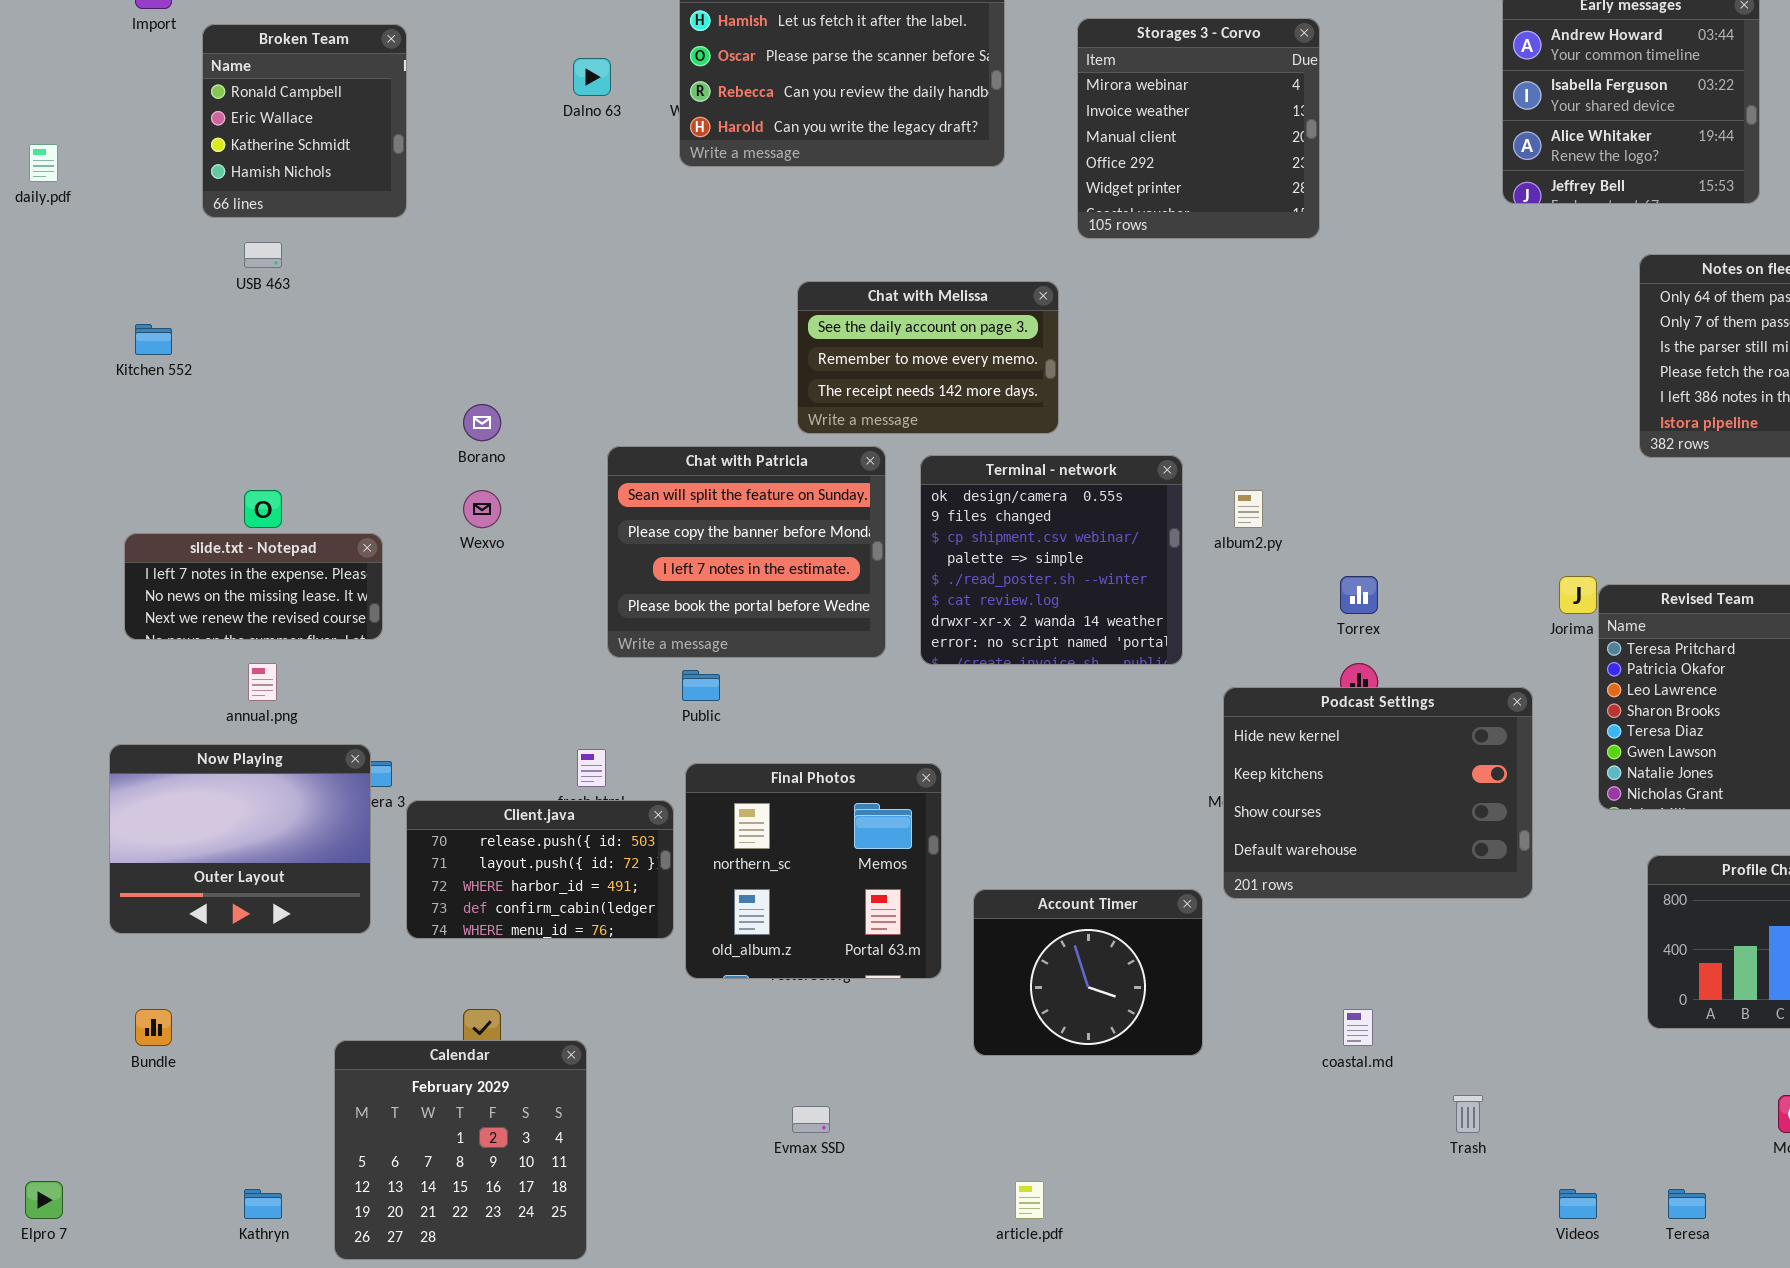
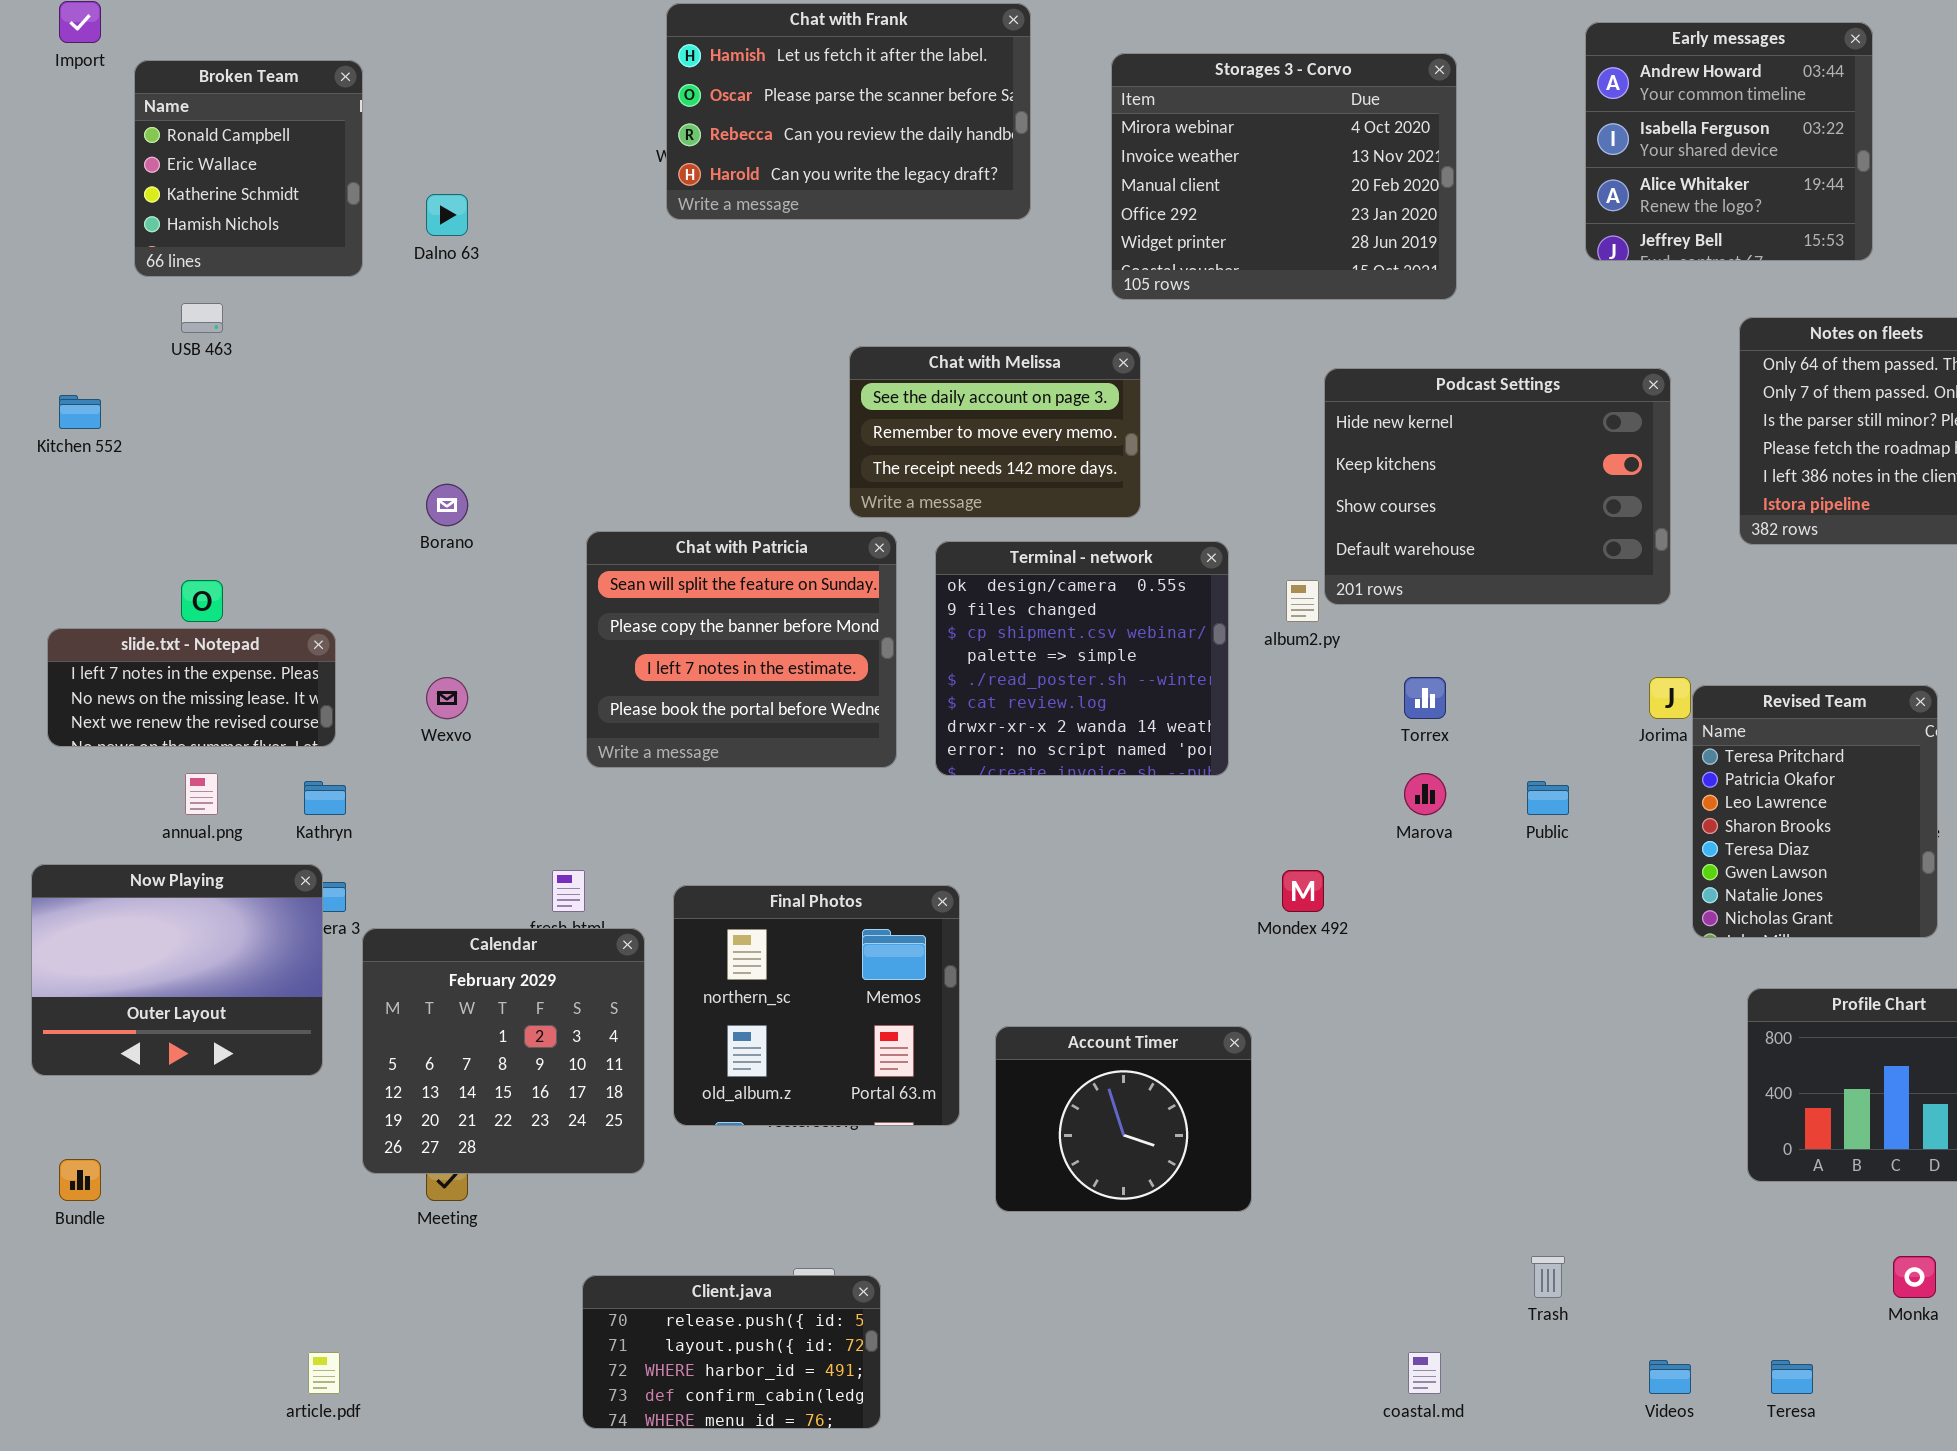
Storages 3 - Corvo: [1077,18,1320,239] -> [1111,53,1457,300], resized
Dalno 63: [573,58,611,96] -> [426,194,468,236], moved
Chat with Melissa: [797,281,1059,434] -> [849,346,1141,518], moved
Wexvo: [463,490,501,528] -> [426,677,468,719], moved
Public: [682,670,720,701] -> [1527,781,1569,815], moved
Podcast Settings: [1223,687,1533,899] -> [1324,368,1671,605], moved
Client.java: [406,800,674,939] -> [582,1275,881,1429], moved
coastal.md: [1343,1009,1373,1046] -> [1408,1352,1441,1394], moved
Calendar: [334,1040,587,1260] -> [362,928,645,1174], moved
article.pdf: [1015,1181,1044,1219] -> [308,1352,340,1394], moved
Kathryn: [244,1189,282,1219] -> [304,781,346,815], moved

